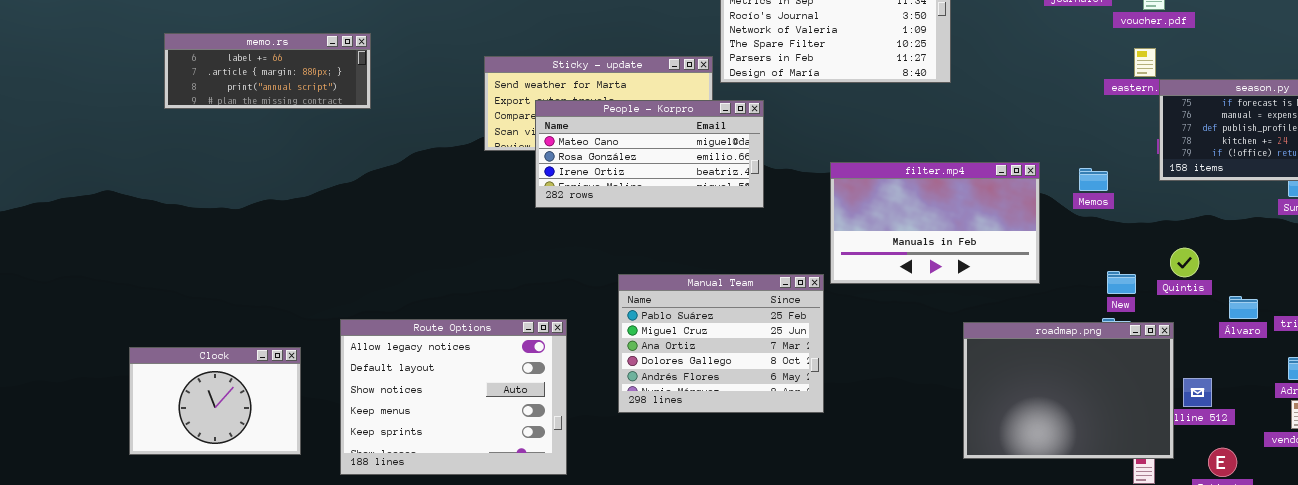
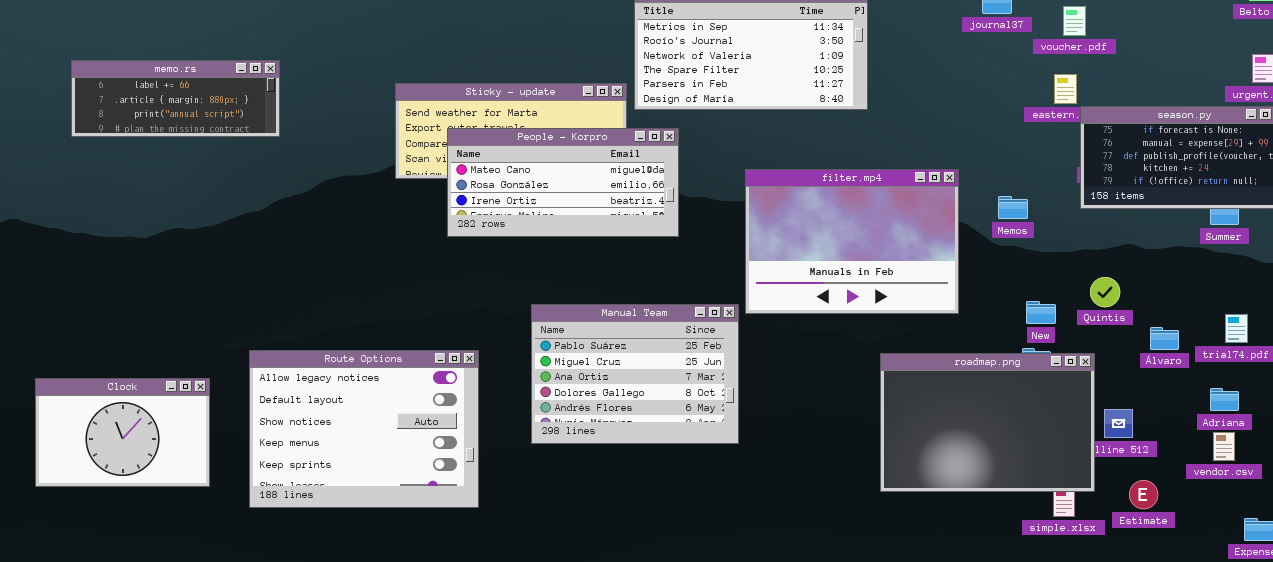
filter.mp4: [830,162,1040,284] -> [745,169,959,314], resized

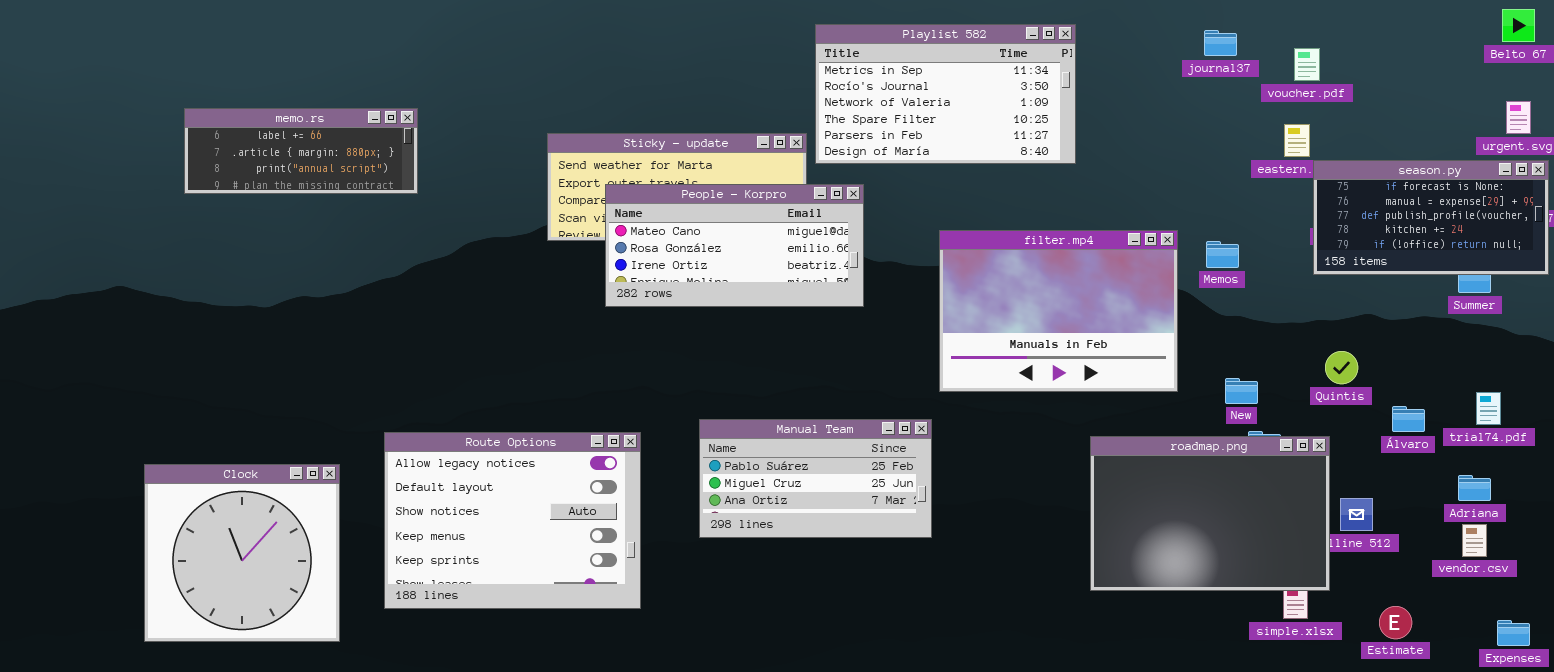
Memos: [998,196,1028,219] -> [1206,241,1239,268], moved
New: [1026,301,1056,324] -> [1225,378,1258,404], moved
Manual Team: [531,304,739,444] -> [699,419,932,538], resized
Clock: [35,378,210,487] -> [144,464,340,642], resized
Estimate: [1129,480,1158,509] -> [1379,606,1412,639], moved

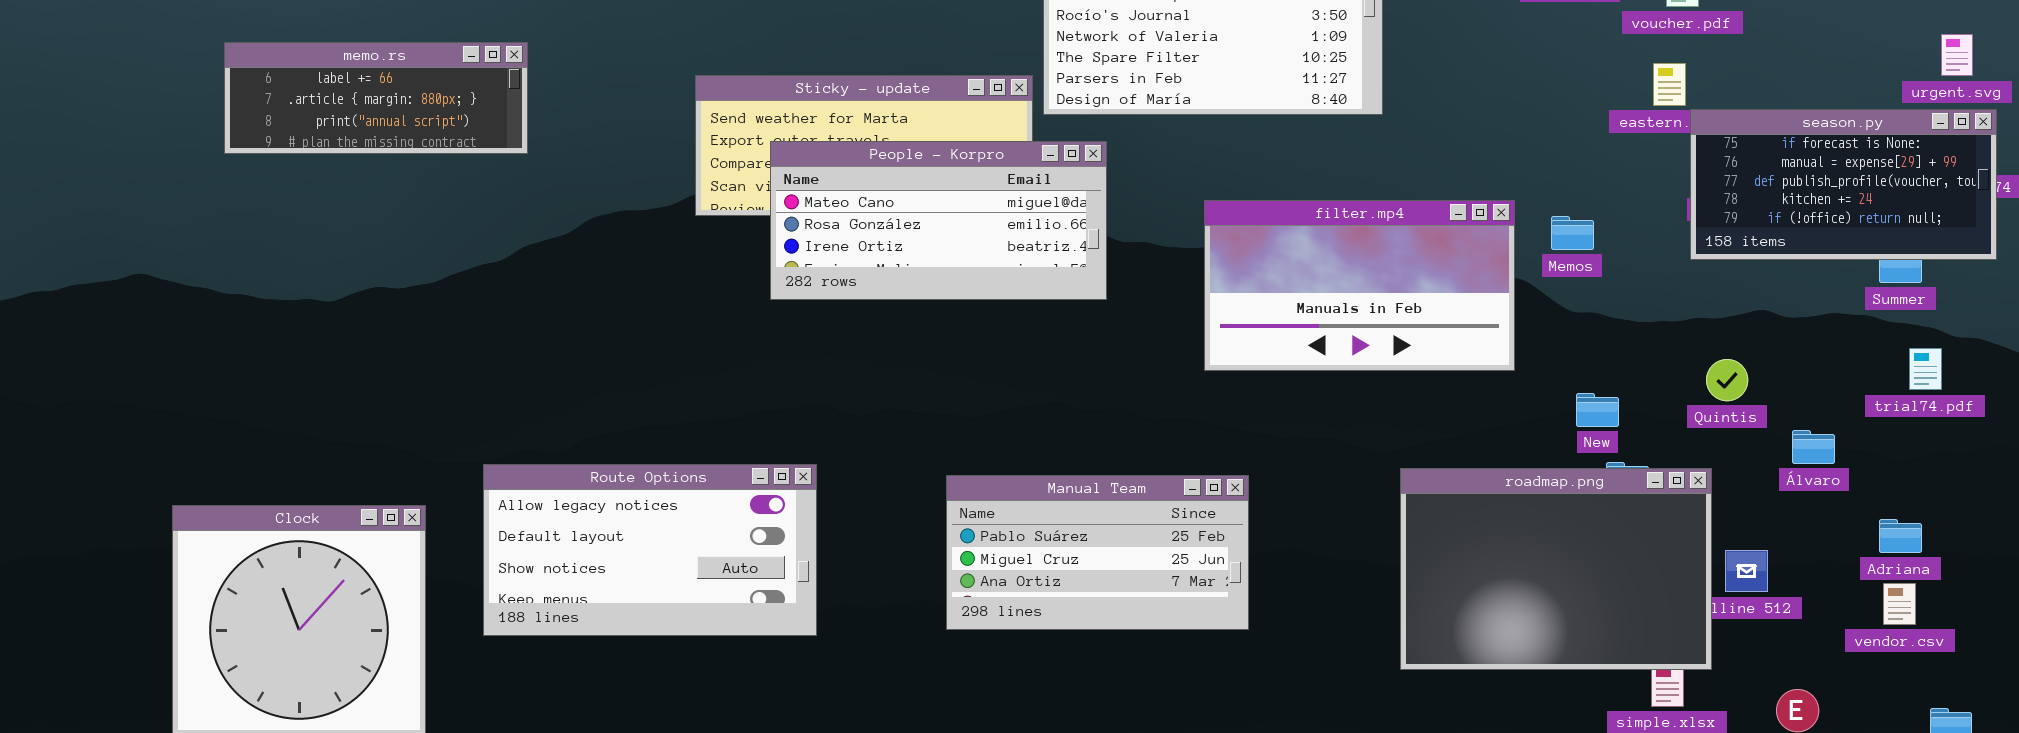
filter.mp4: [939,230,1178,392] -> [1204,200,1515,371], resized
trial74.pdf: [1476,392,1501,425] -> [1909,348,1942,390], moved
Manual Team: [699,419,932,538] -> [946,475,1249,630], moved
Route Options: [384,432,641,609] -> [483,464,817,636], resized

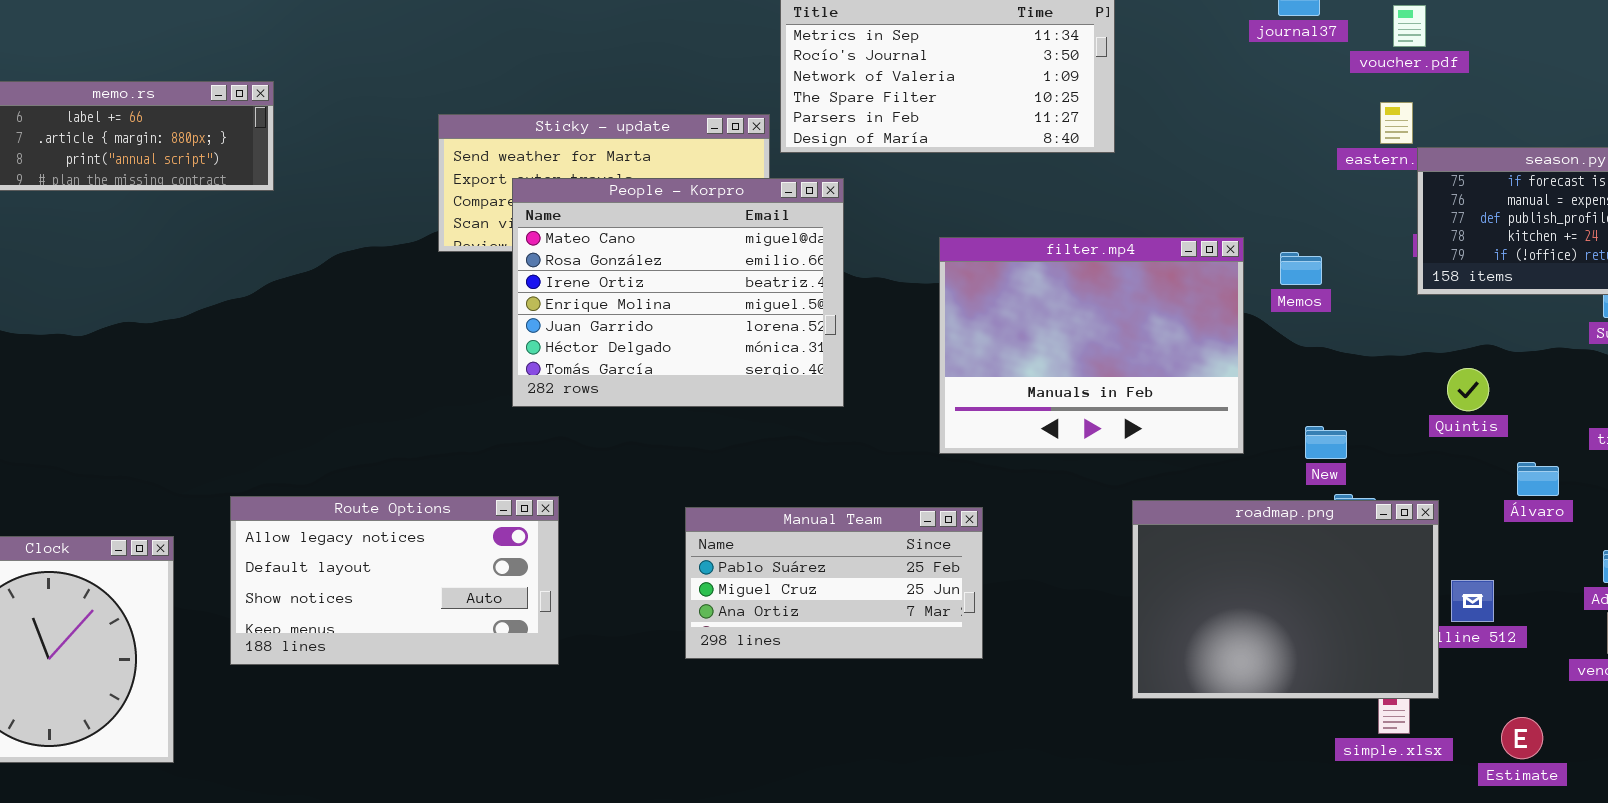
People - Korpro: [770,141,1107,300] -> [512,178,844,407], resized
filter.mp4: [1204,200,1515,371] -> [939,237,1244,454], resized
Quintis: [1706,359,1748,401] -> [1447,368,1489,411], moved

